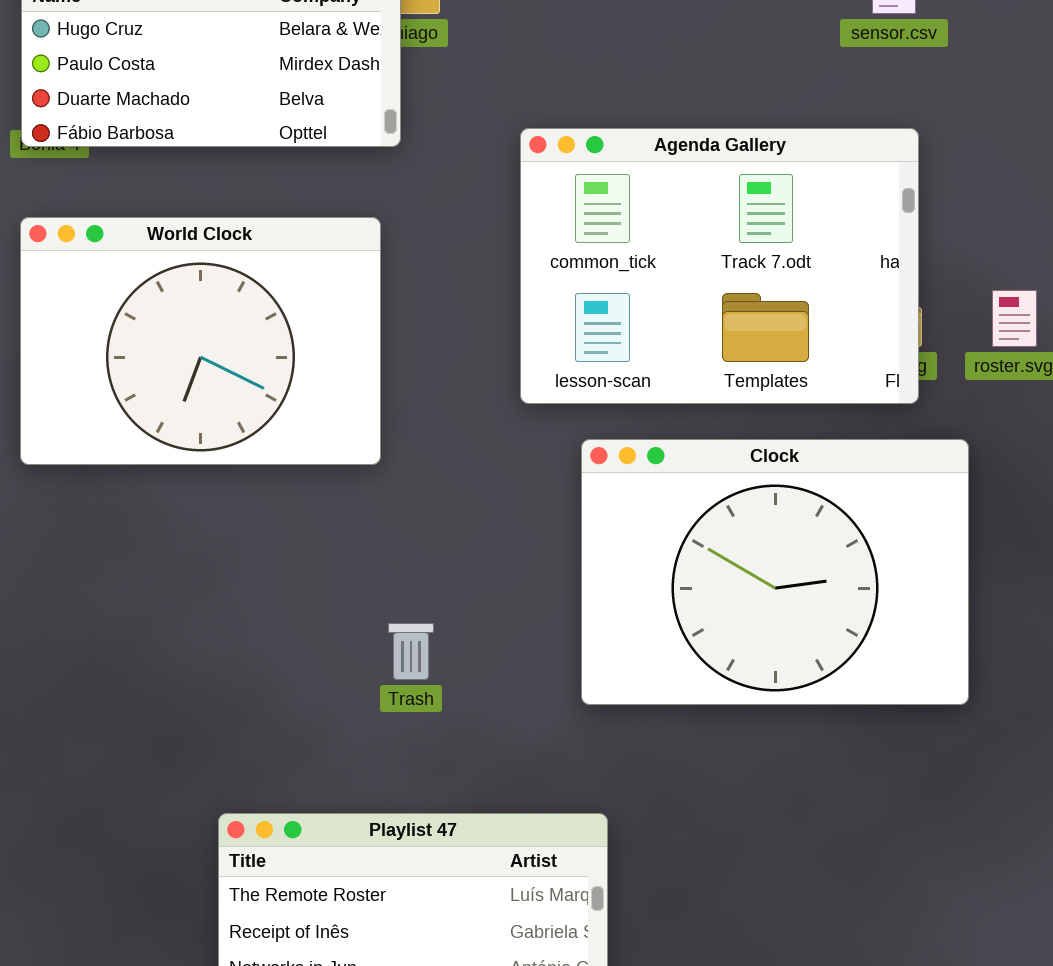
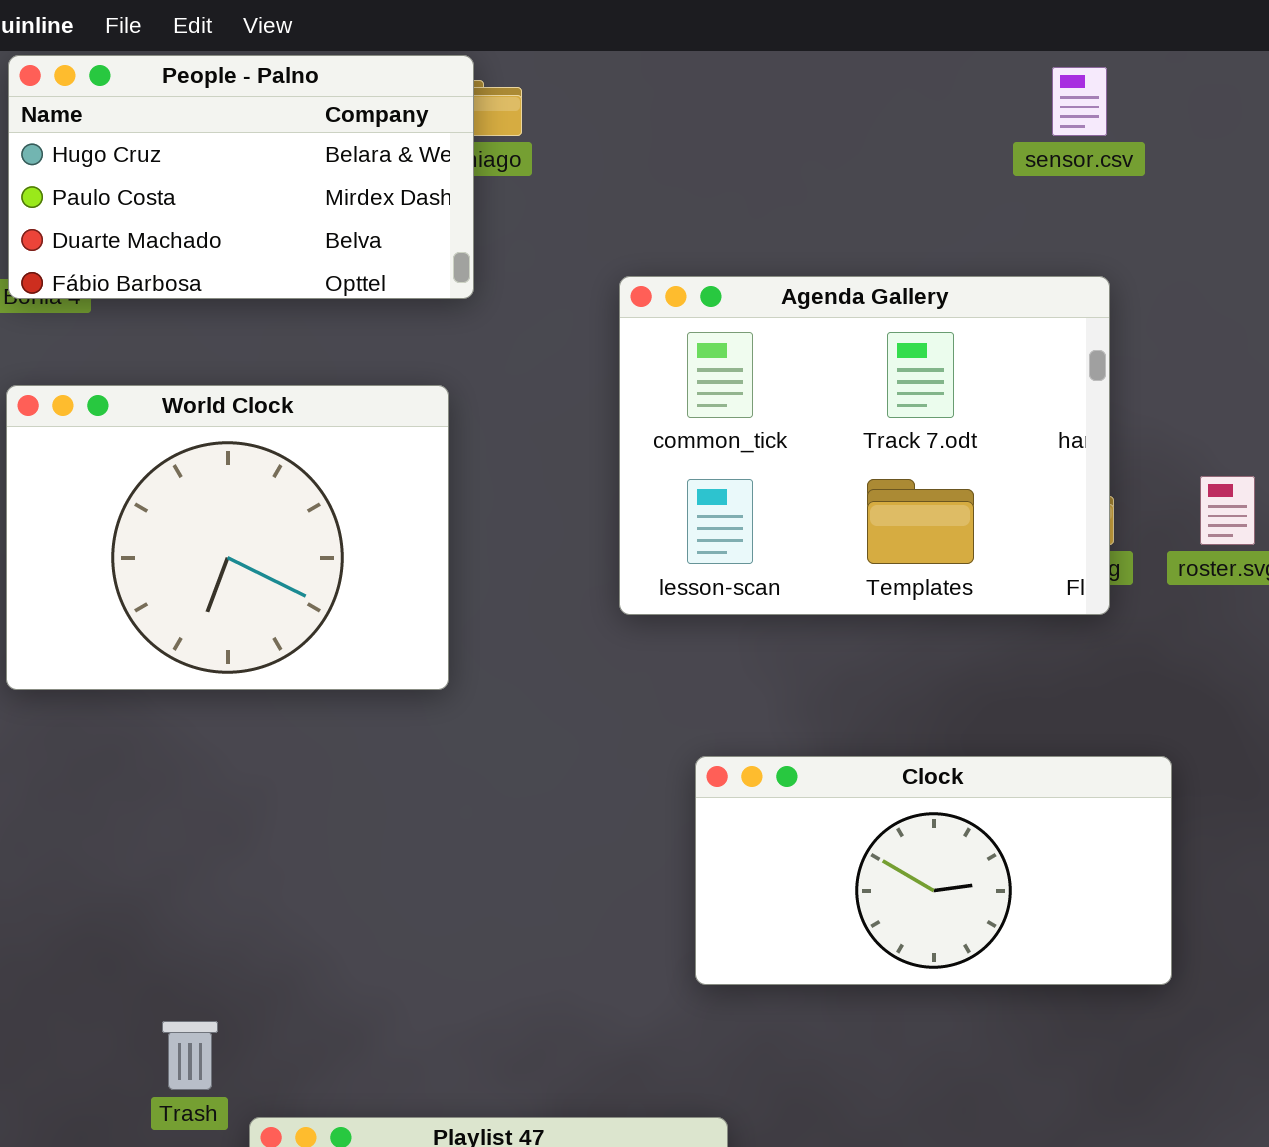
Clock: [581,439,969,705] -> [695,756,1172,985], resized
Trash: [388,623,434,680] -> [162,1021,218,1090], moved

